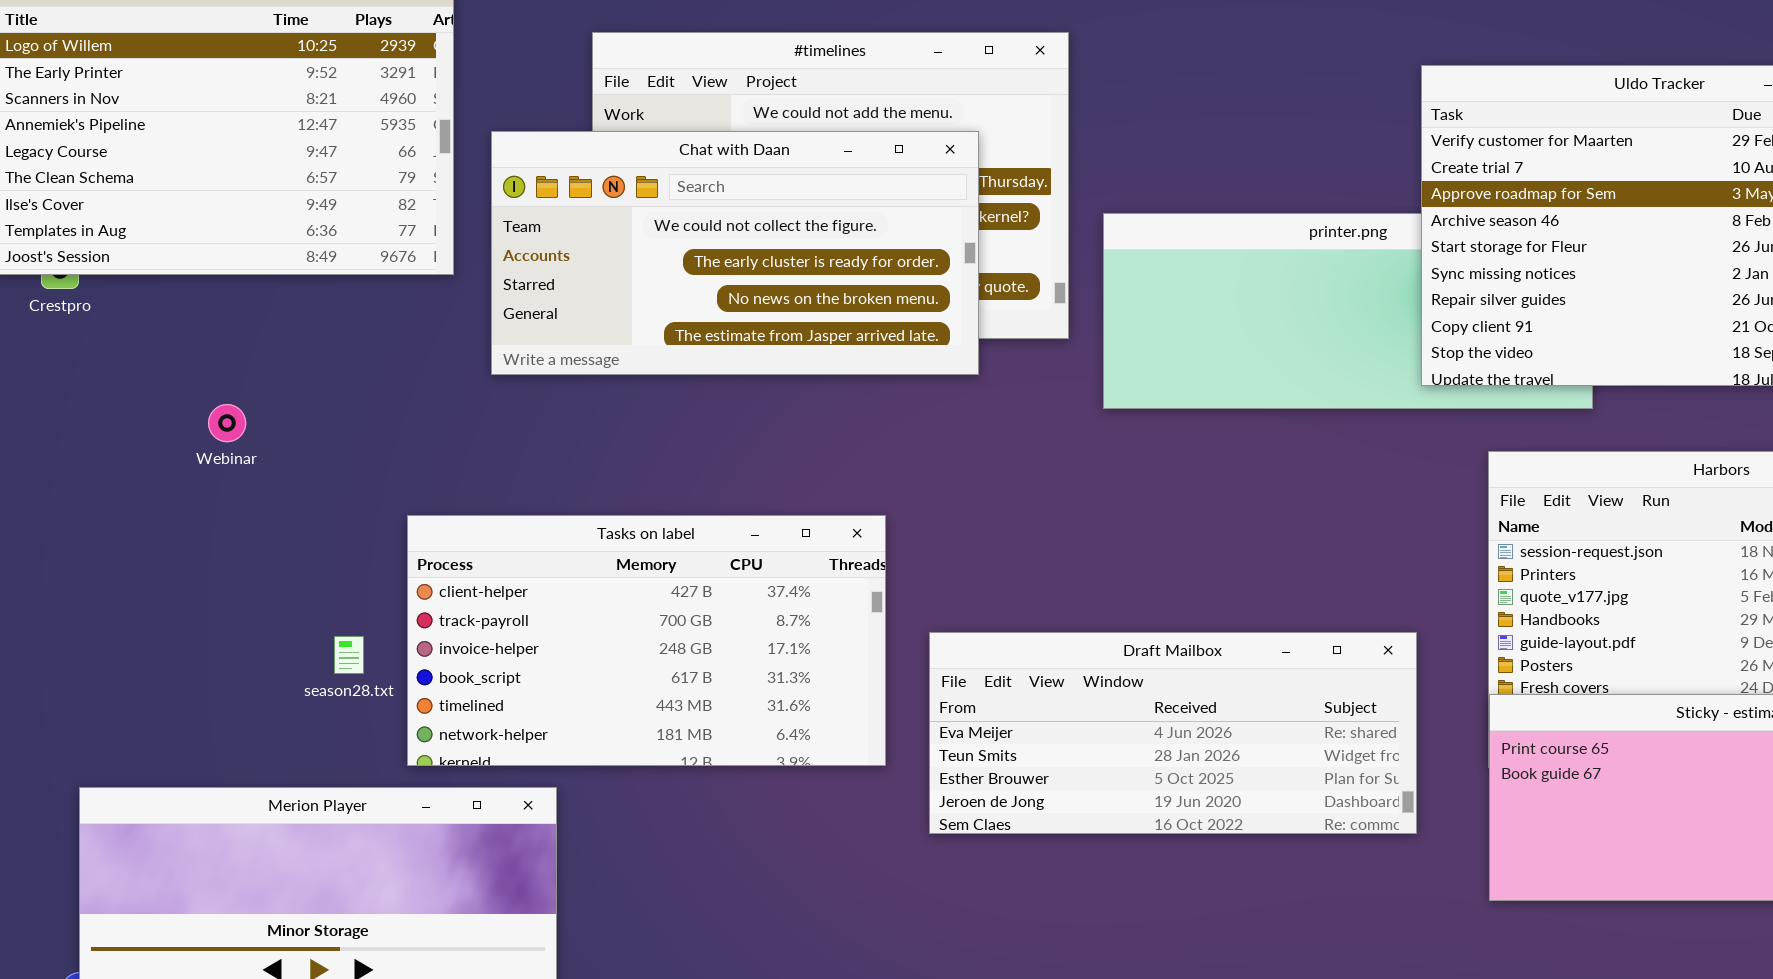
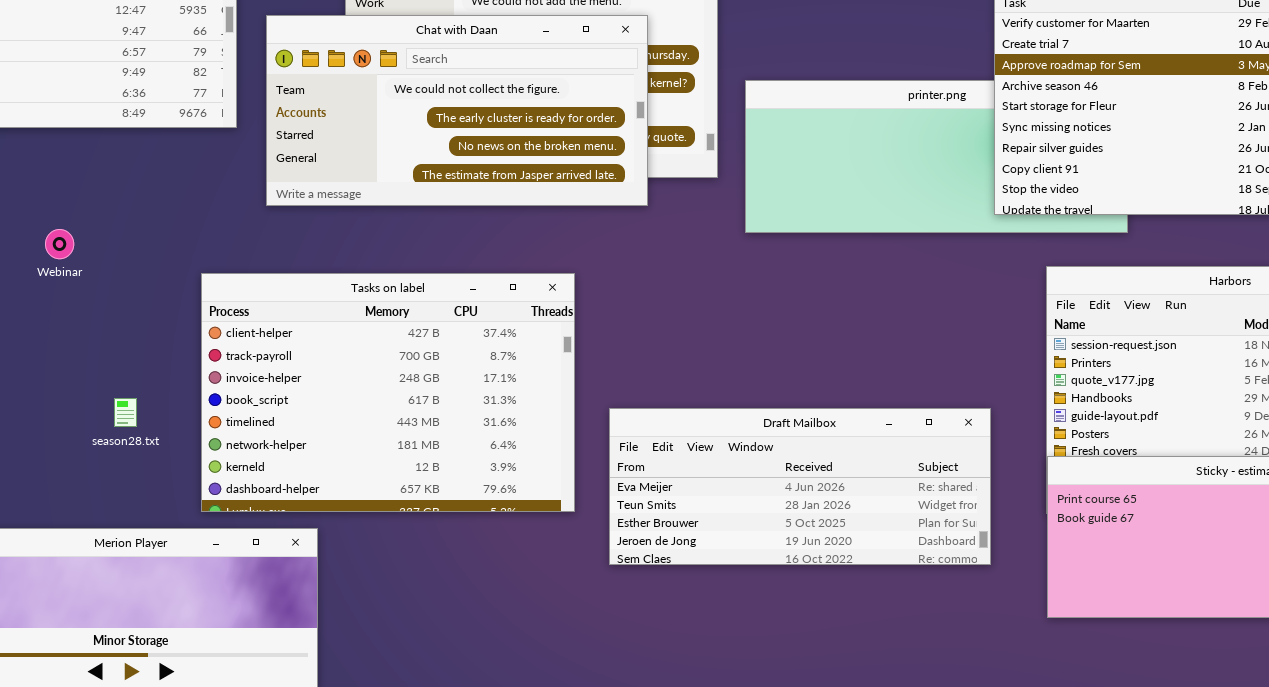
Tasks on label: [407,515,886,766] -> [201,273,575,512], resized
season28.txt: [334,636,364,674] -> [114,398,137,427], moved

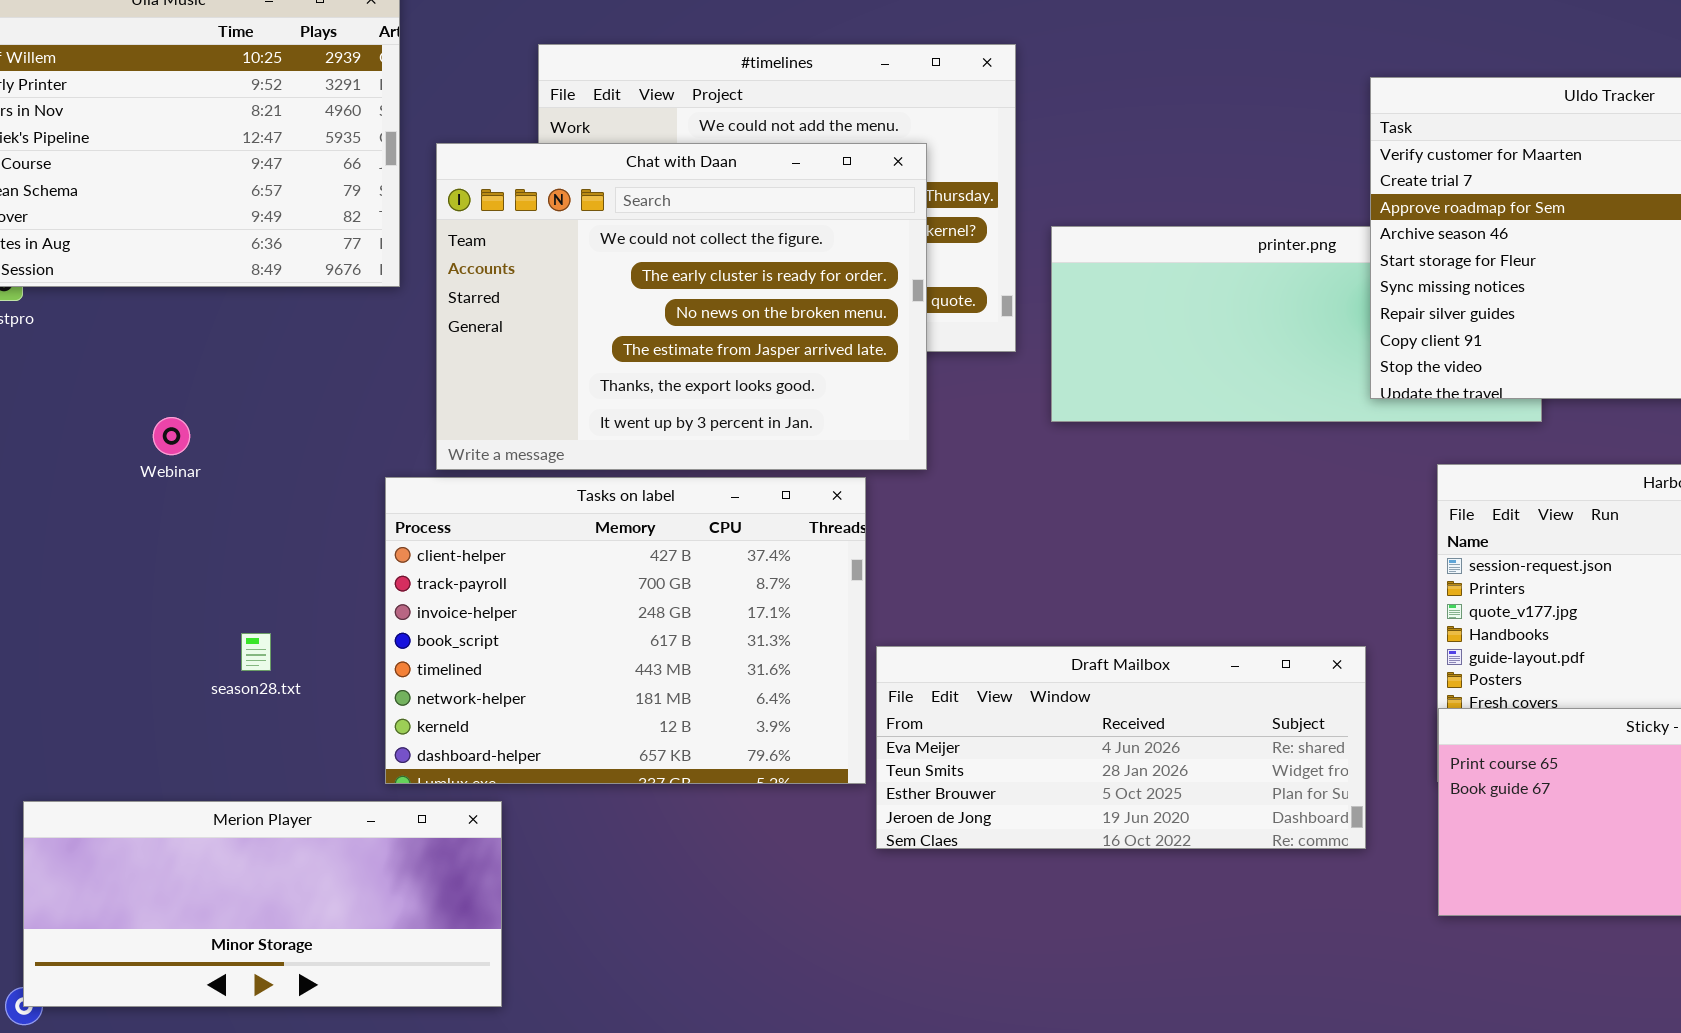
Chat with Daan: [266,15,648,206] -> [436,143,927,470], resized
Tasks on label: [201,273,575,512] -> [385,477,866,784], moved

